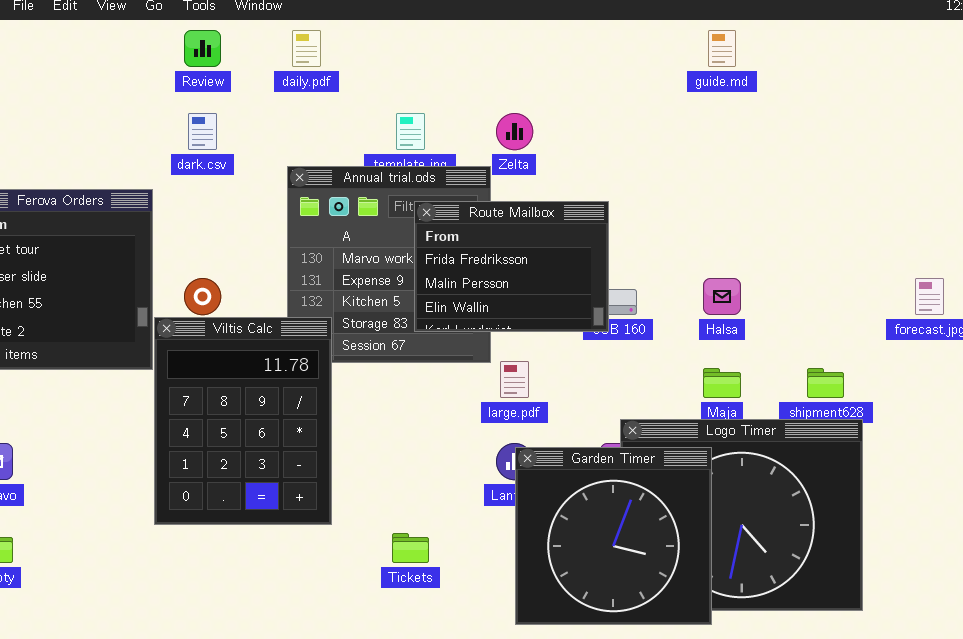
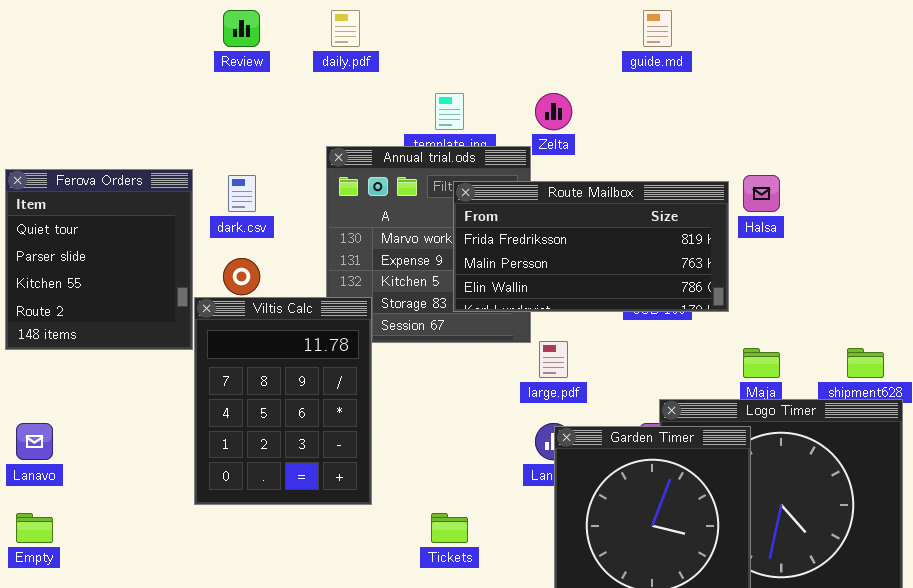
guide.md: [708,30,736,67] -> [643,10,672,47], moved
dark.csv: [188,113,217,150] -> [228,175,256,212], moved
Route Mailbox: [414,201,609,332] -> [453,181,729,312], resized
Halsa: [703,278,741,315] -> [743,175,780,212], moved

